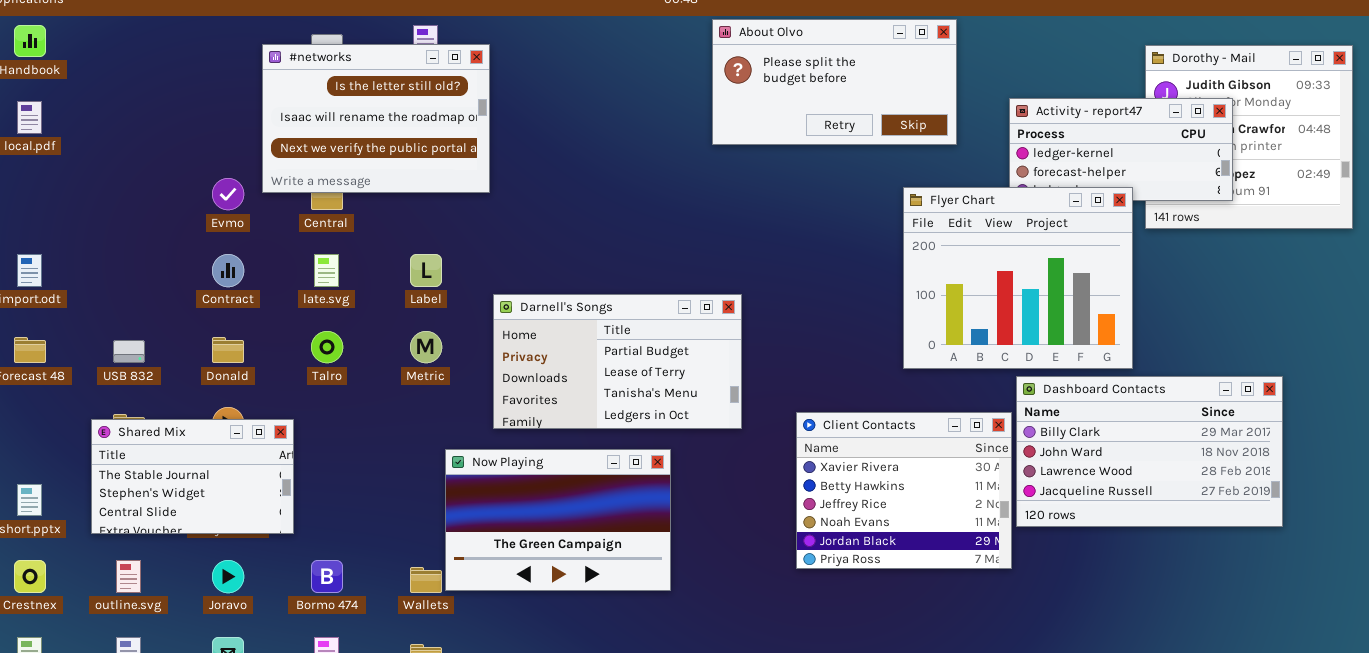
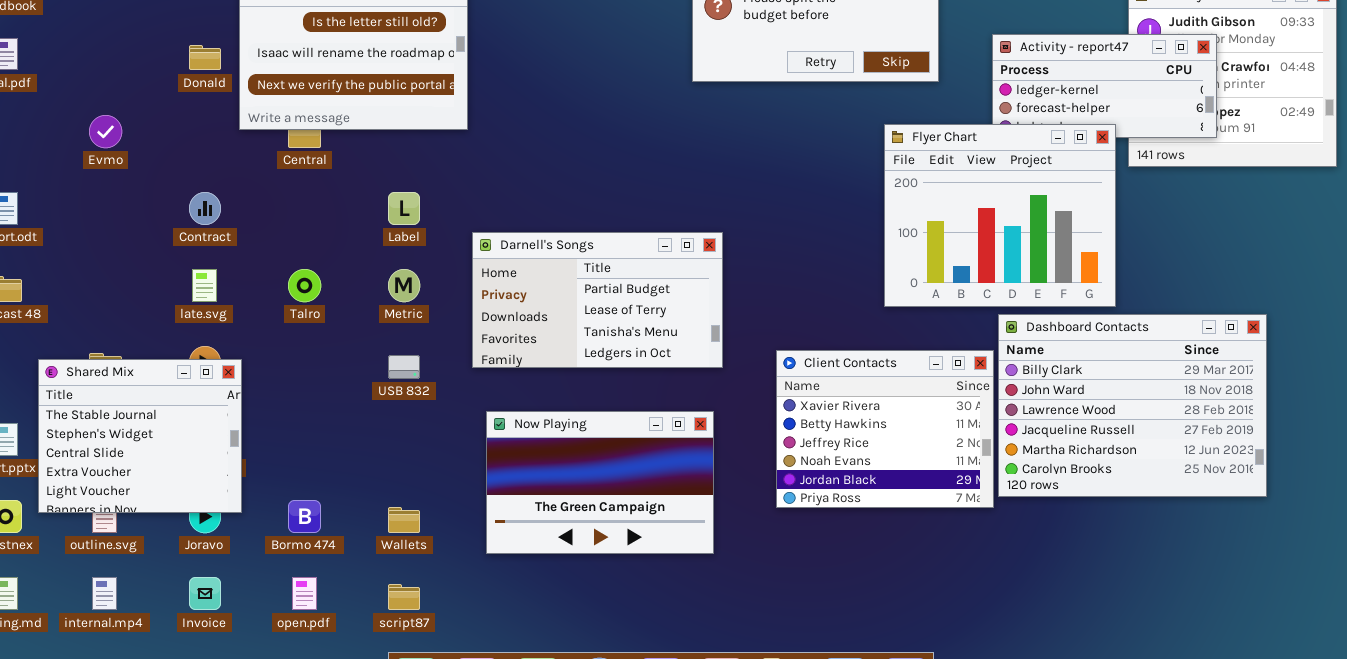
Evmo: [212,178,244,210] -> [89,115,122,148], moved
late.svg: [314,254,339,287] -> [192,269,217,302], moved
Donald: [212,337,244,363] -> [189,45,221,70], moved
USB 832: [113,340,145,363] -> [388,355,420,379], moved
Dashboard Contacts: [1016,376,1283,527] -> [998,314,1267,497], resized
Shared Mix: [91,419,294,534] -> [38,359,242,513], moved, resized
Now Playing: [445,449,671,591] -> [486,411,714,554], moved

